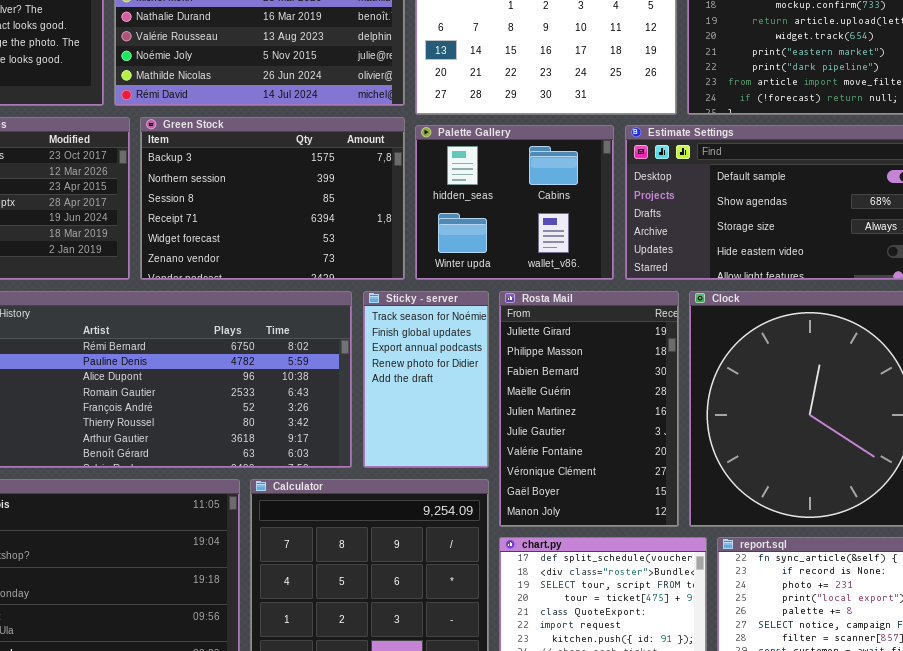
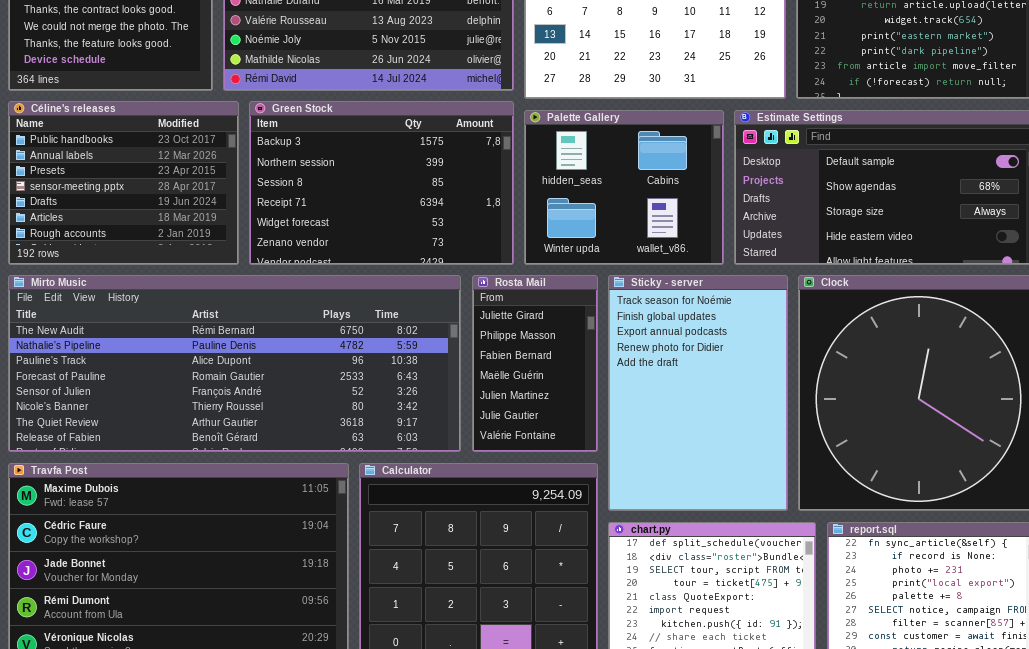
Sticky - server: [363,291,489,468] -> [608,275,788,511], moved, resized
Rosta Mail: [499,291,679,527] -> [472,275,598,452], moved, resized

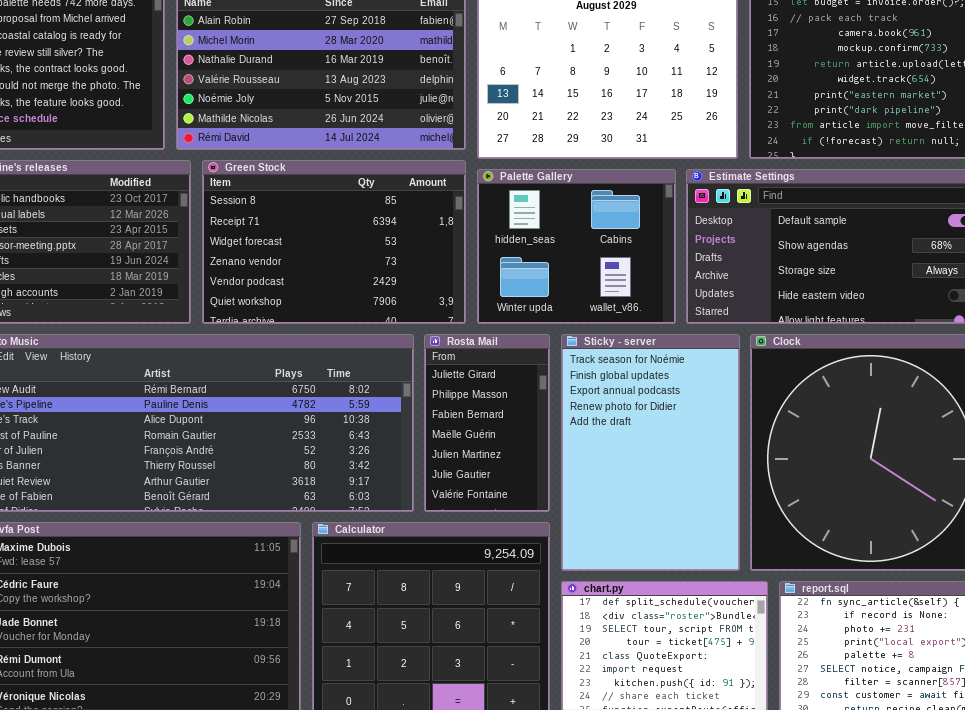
Green Stock: [249,101,514,265] -> [202,160,466,324], scrolled down 2 rows

